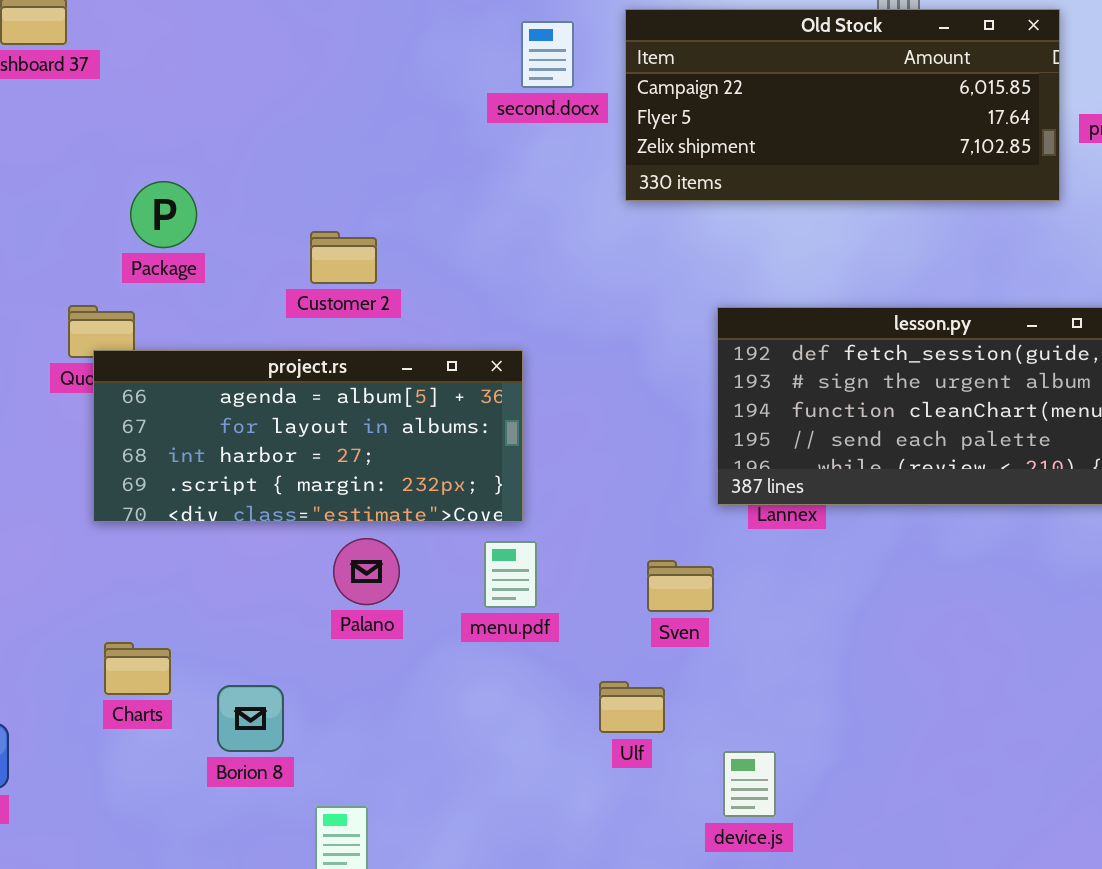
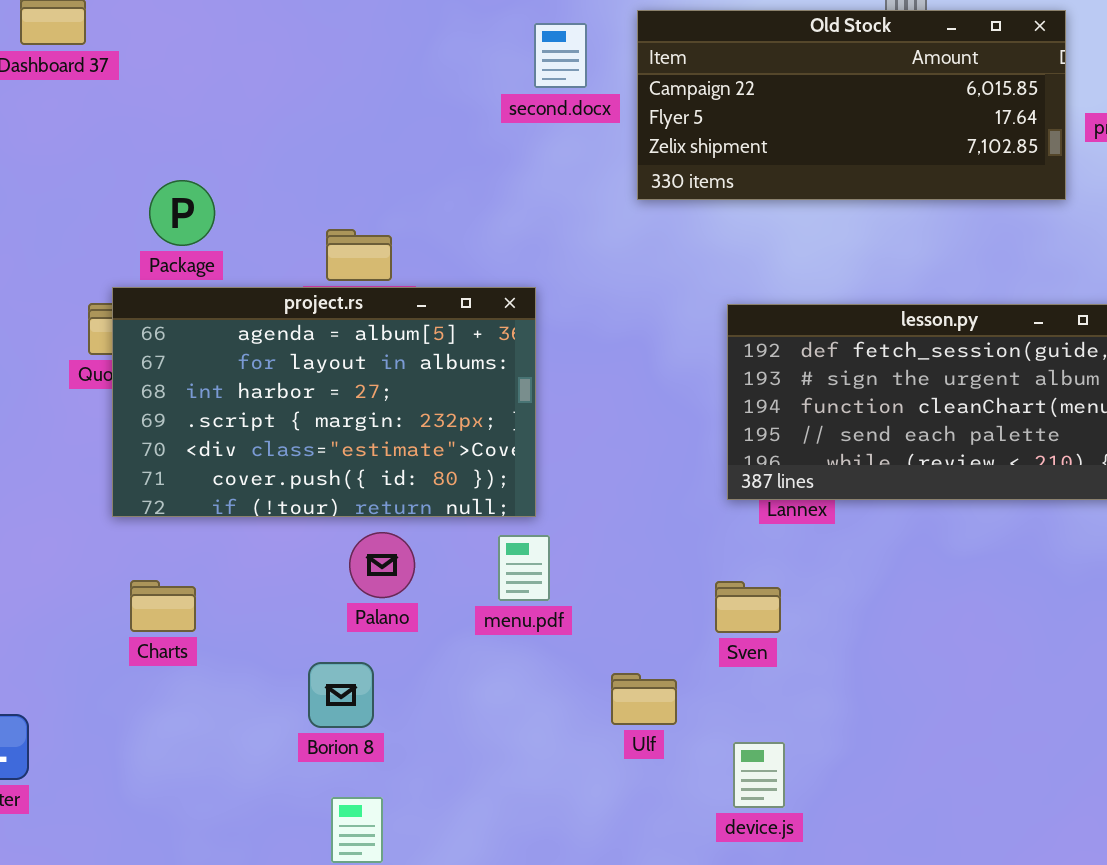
project.rs: [93,350,523,522] -> [112,287,536,517], resized
Sven: [647,560,714,612] -> [715,581,781,633], moved
Charts: [104,642,171,695] -> [130,580,196,632], moved
Borion 8: [217,685,284,752] -> [308,662,374,728], moved

